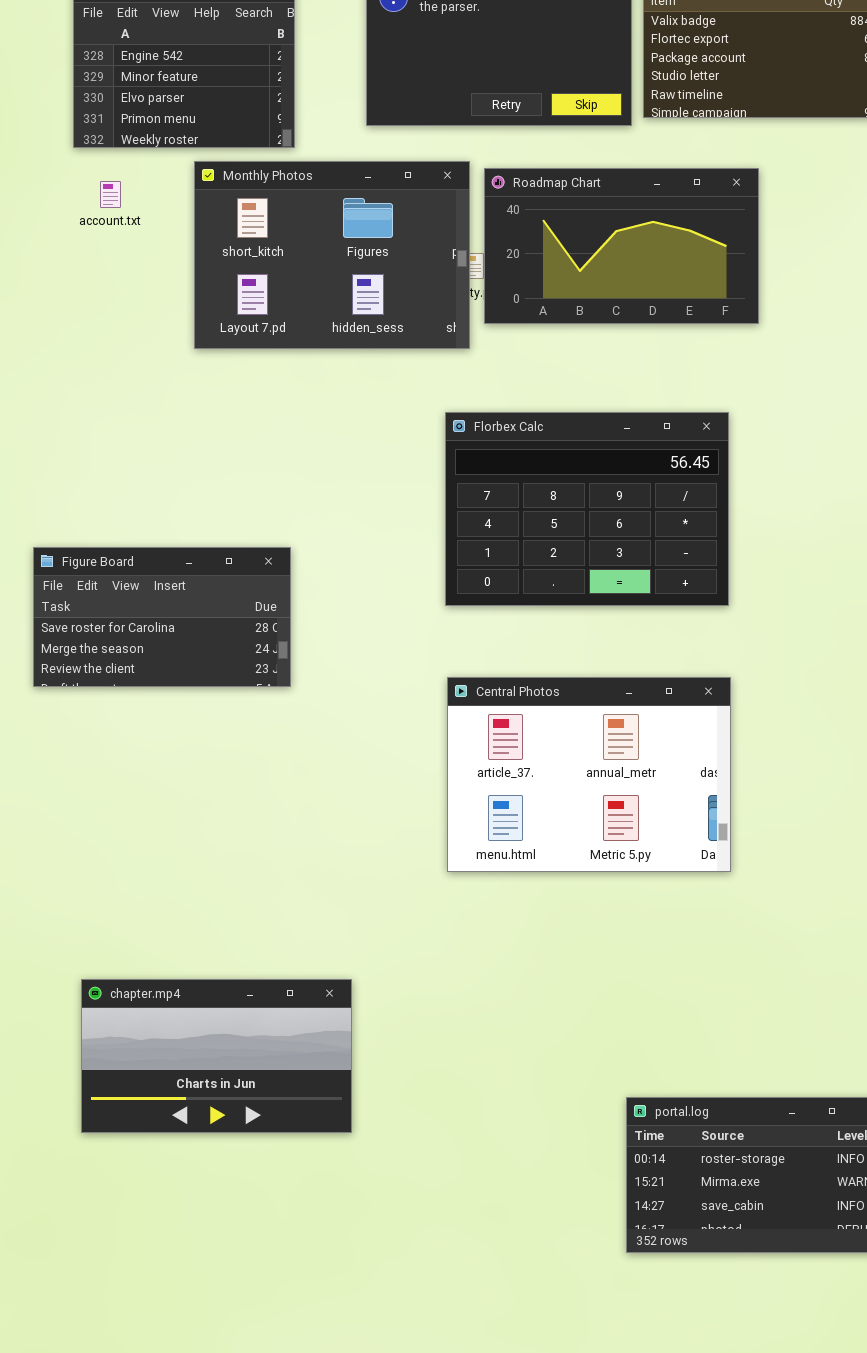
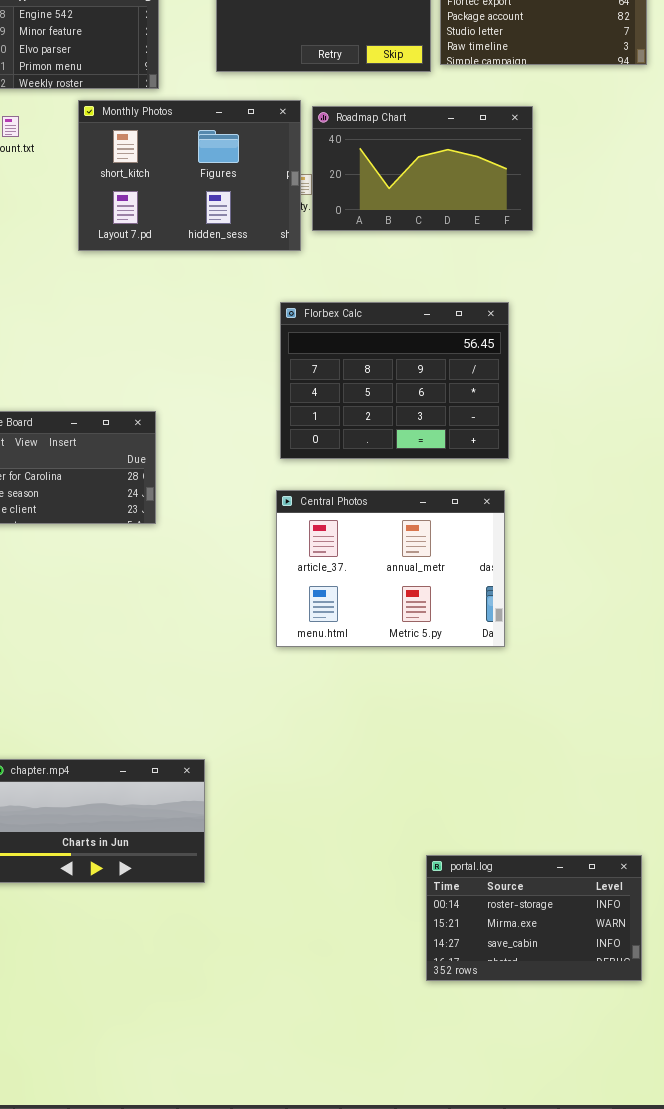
Central Photos: [447,677,731,872] -> [276,490,505,647], moved

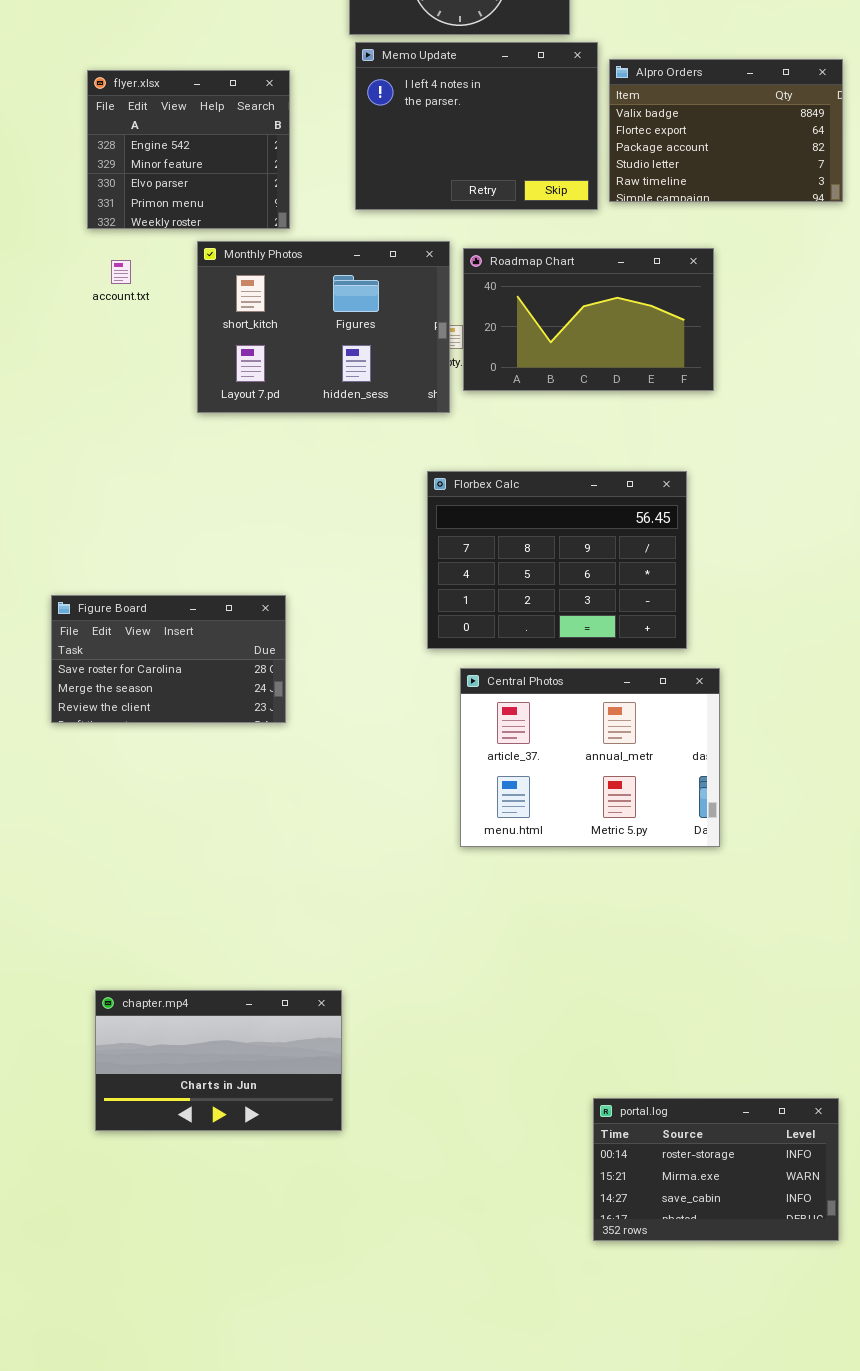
Central Photos: [276,490,505,647] -> [460,668,720,847], moved

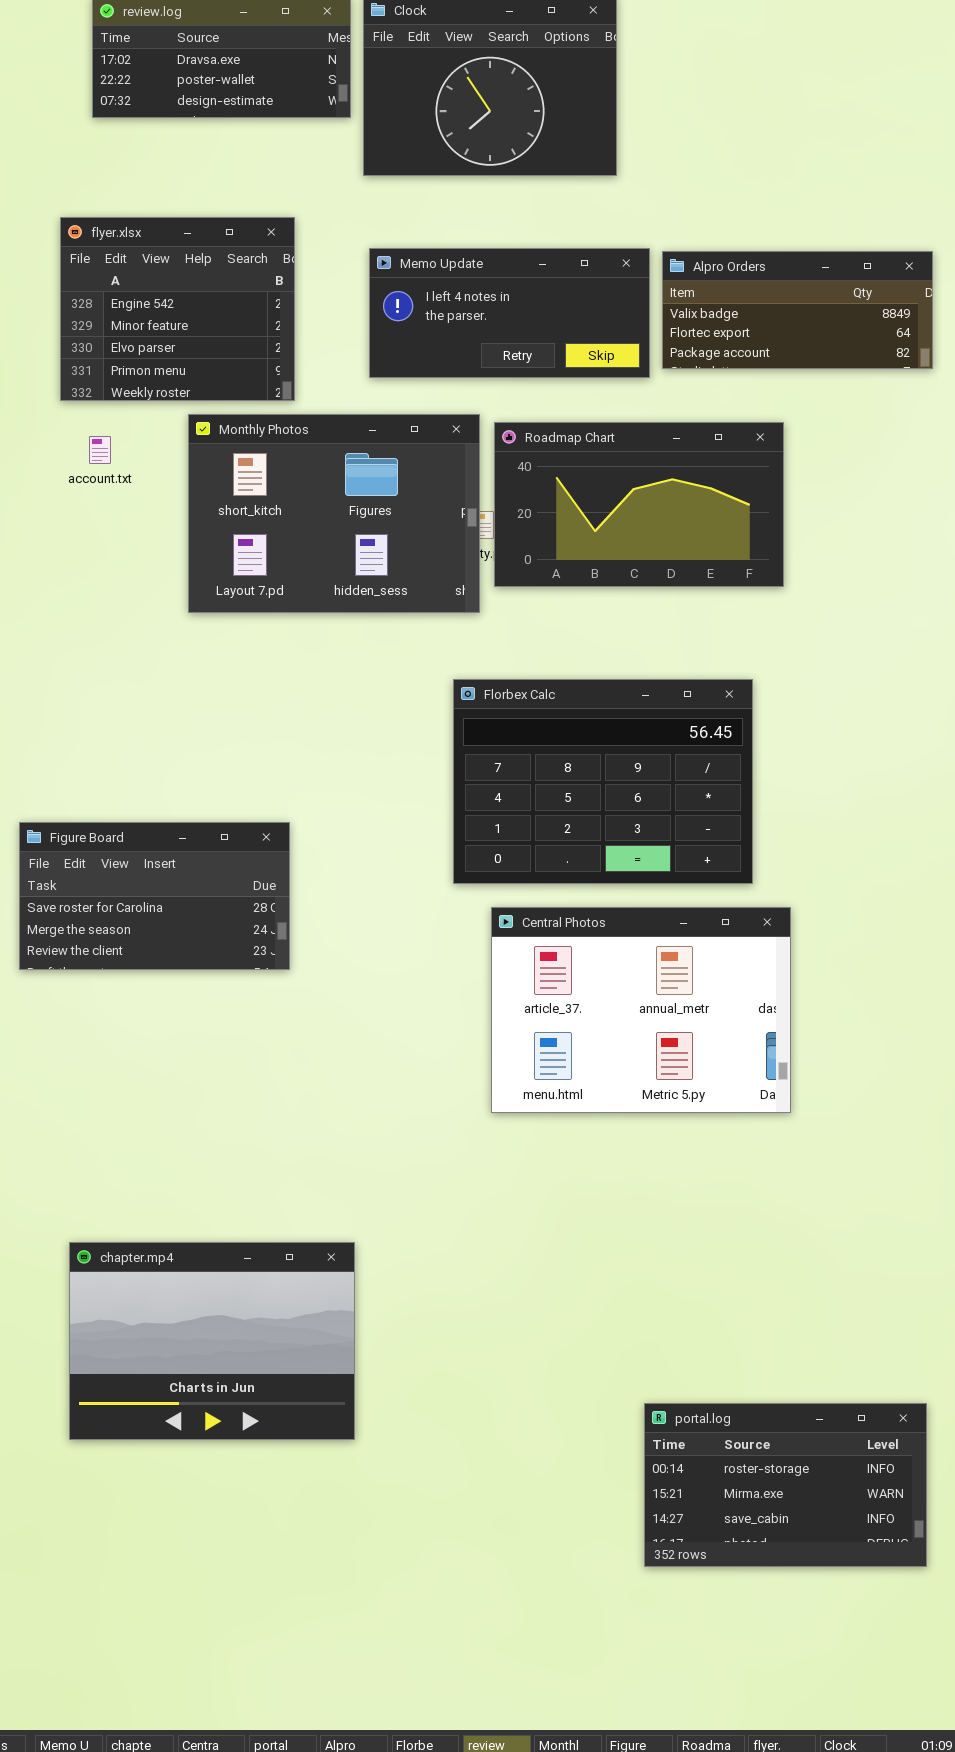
Memo Update: [355,42,598,210] -> [369,248,650,378], resized
Alpro Orders: [609,59,843,202] -> [662,251,933,369], resized
chapter.mp4: [95,990,342,1131] -> [69,1242,355,1440], resized

